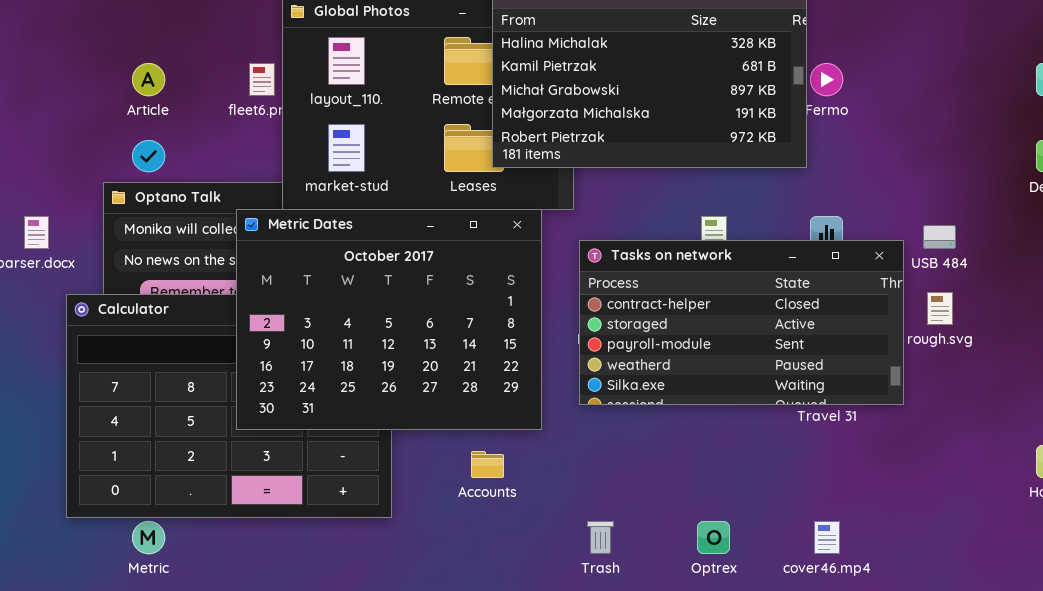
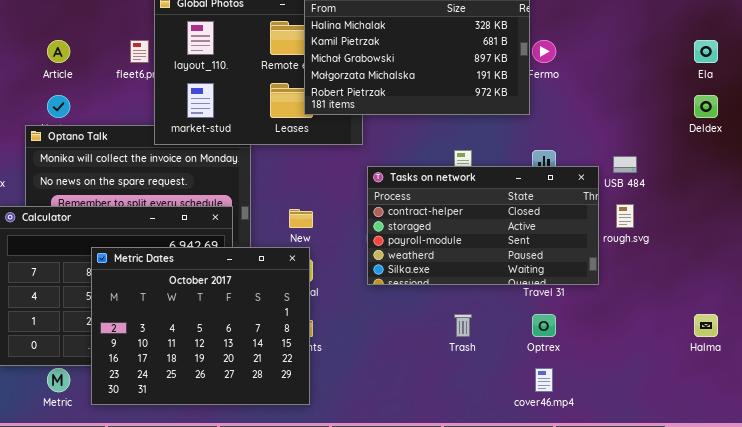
Metric Dates: [236,209,542,430] -> [91,247,310,405], moved
Trash: [587,521,614,554] -> [454,314,472,337], moved
Optrex: [697,521,730,554] -> [532,314,556,337], moved

